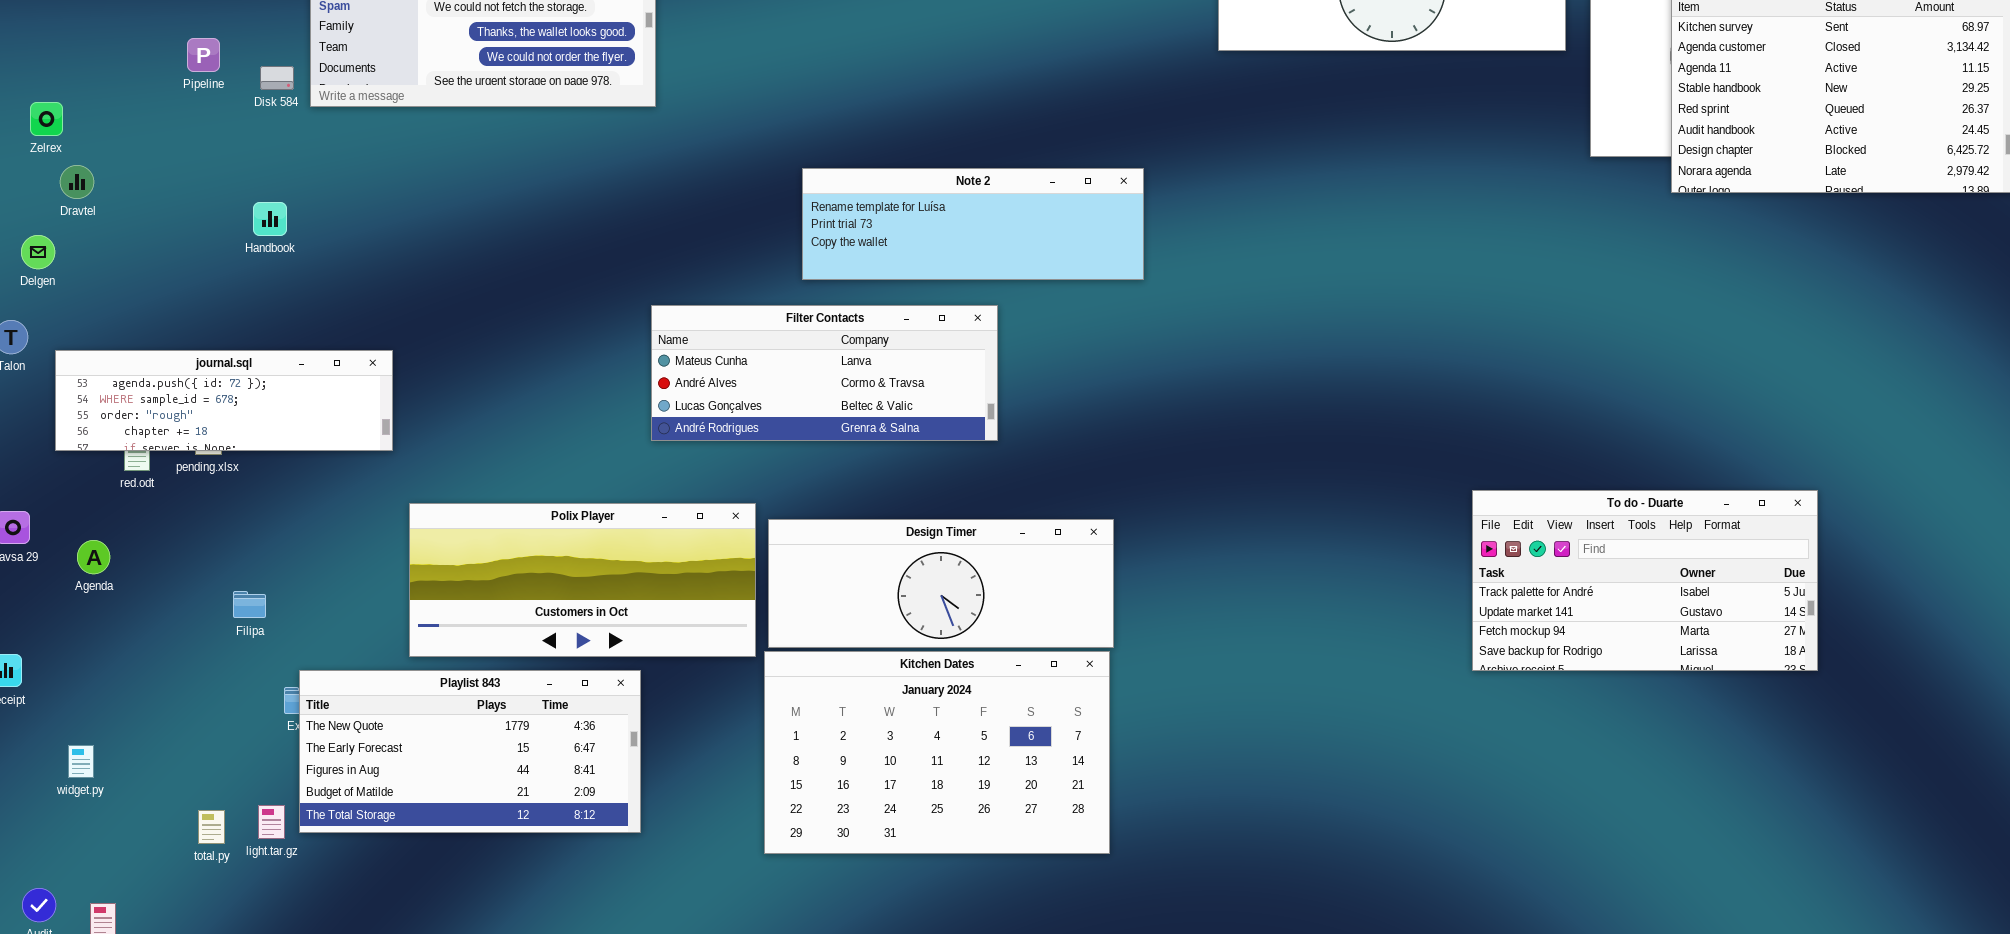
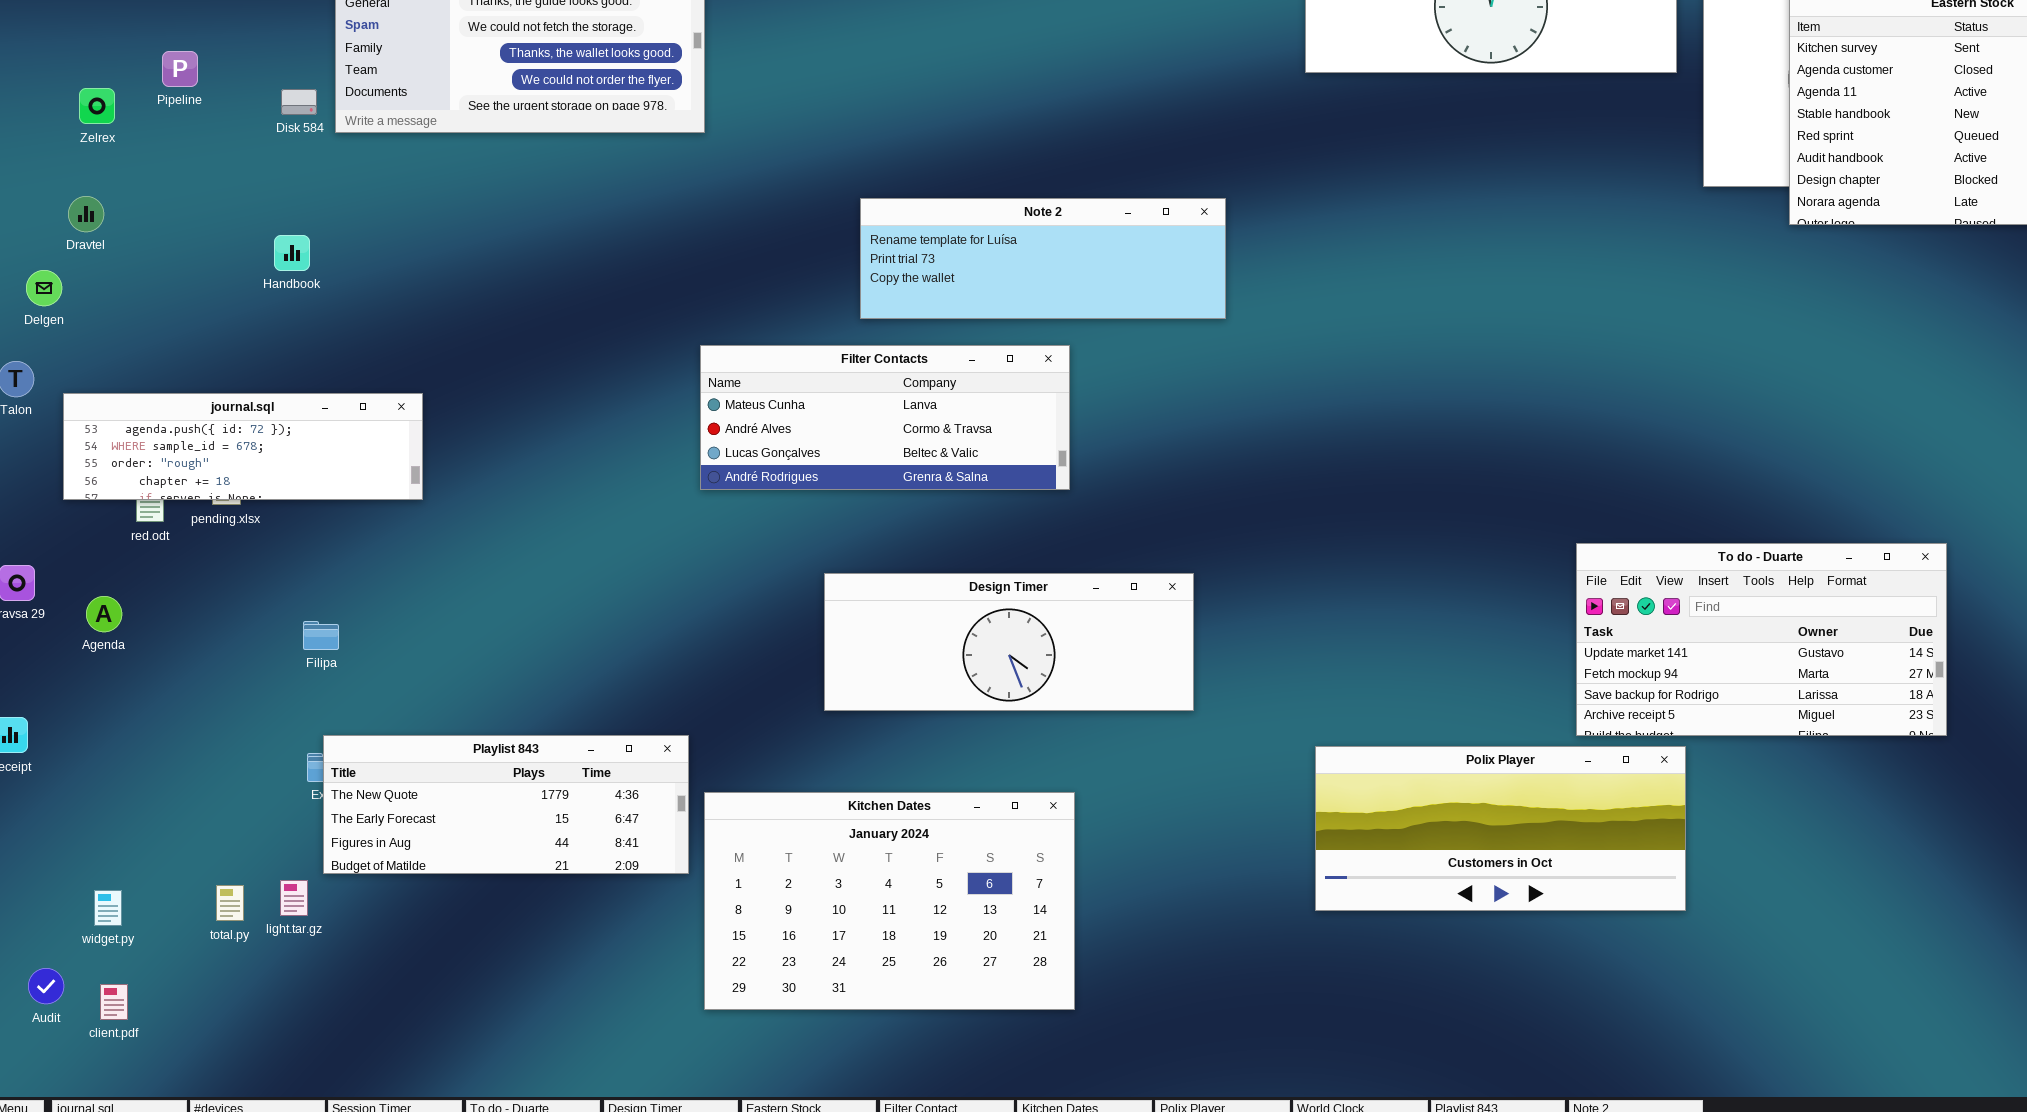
Pipeline: [187,38,220,72] -> [162,51,198,87], moved
Zelrex: [30,102,63,136] -> [79,88,115,124], moved
To do - Duarte: [1472,490,1818,671] -> [1576,543,1947,736], scrolled down 1 row
Polix Player: [409,503,756,657] -> [1315,746,1686,911], moved
Filipa: [233,591,266,618] -> [303,621,339,650], moved
Kitchen Dates: [764,651,1110,854] -> [704,792,1075,1010], moved
Playlist 843: [299,670,641,833] -> [323,735,689,874], resized
widget.py: [68,745,94,778] -> [94,890,122,926], moved

